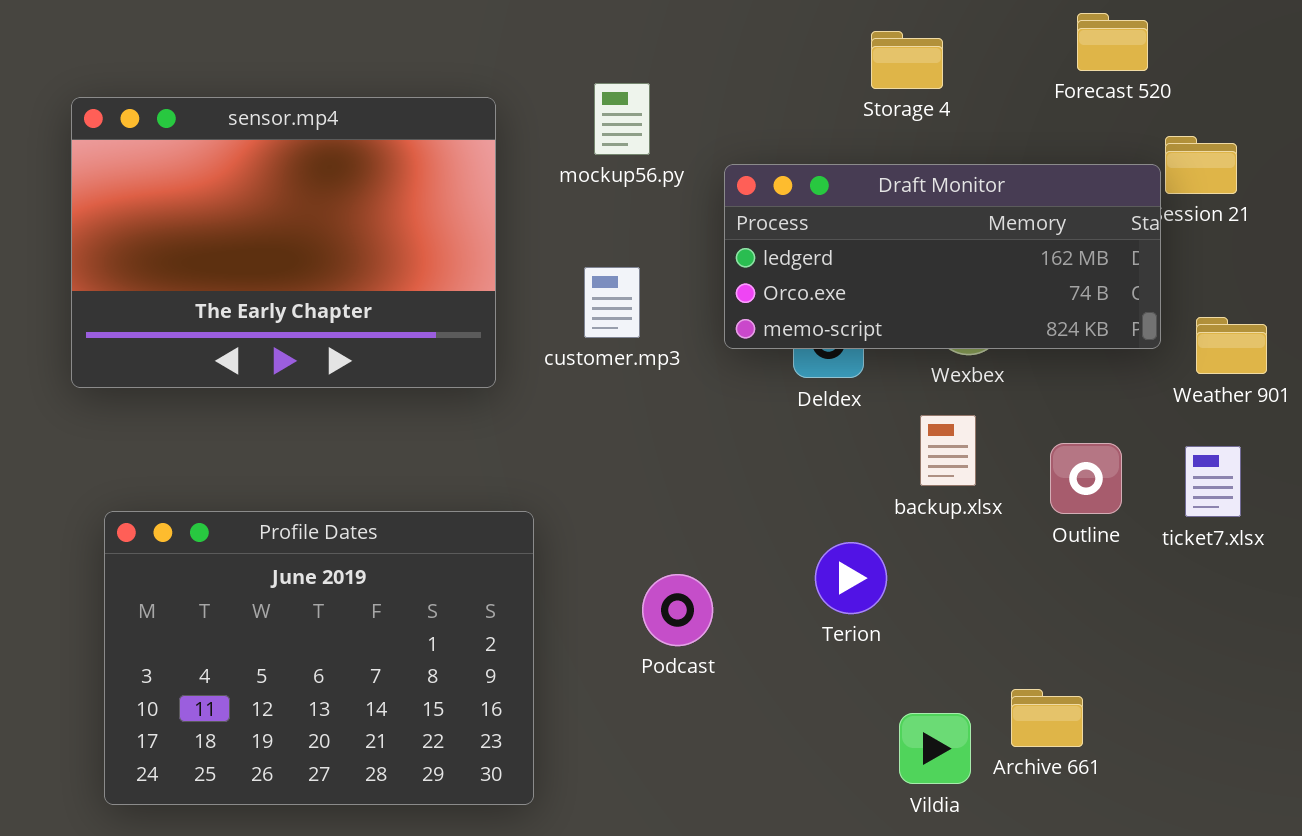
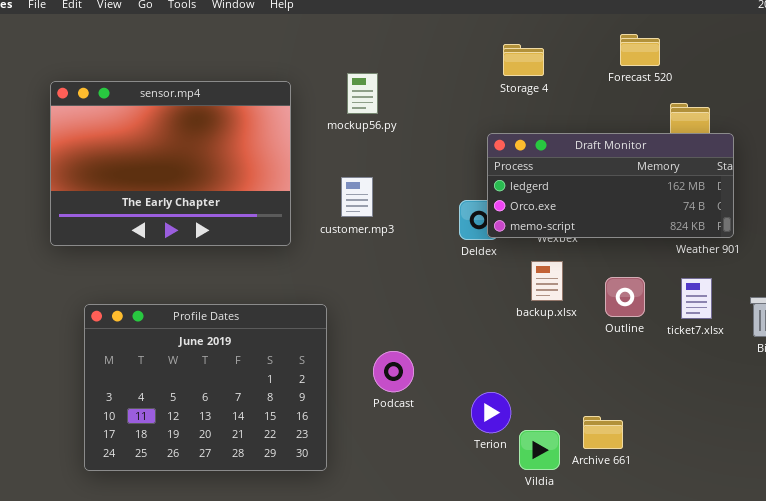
Draft Monitor: [724,164,1161,349] -> [487,133,734,238], moved
Profile Dates: [104,511,534,805] -> [84,304,327,471], moved
Terion: [815,542,887,614] -> [471,392,511,433], moved

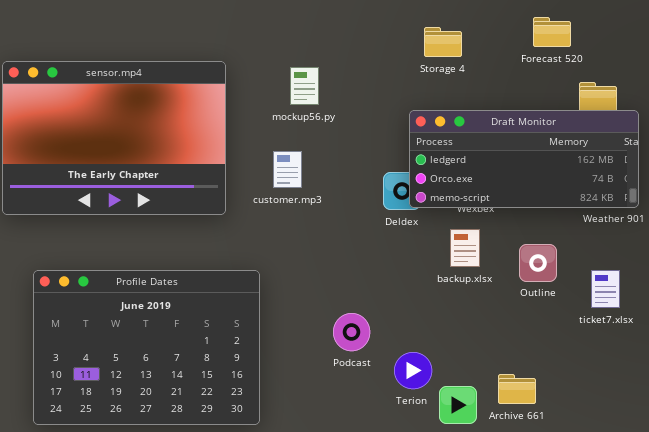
mockup56.py: [347,73,378,114] -> [290,67,319,105], moved
ticket7.xlsx: [681,278,712,319] -> [591,270,620,308], moved
Podcast: [373,351,414,392] -> [333,313,370,351], moved

